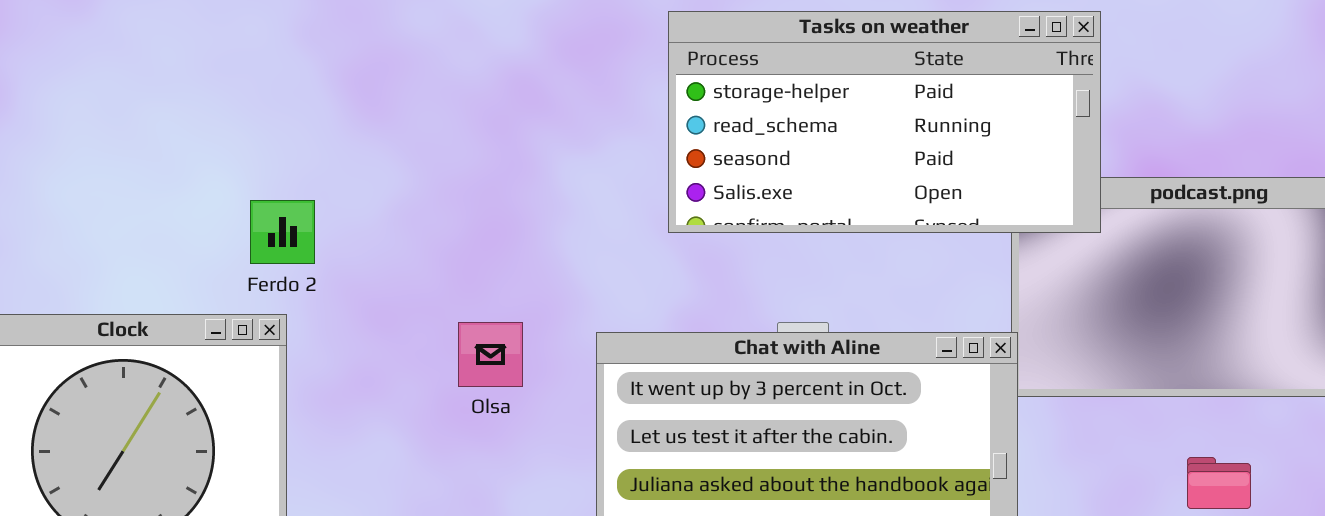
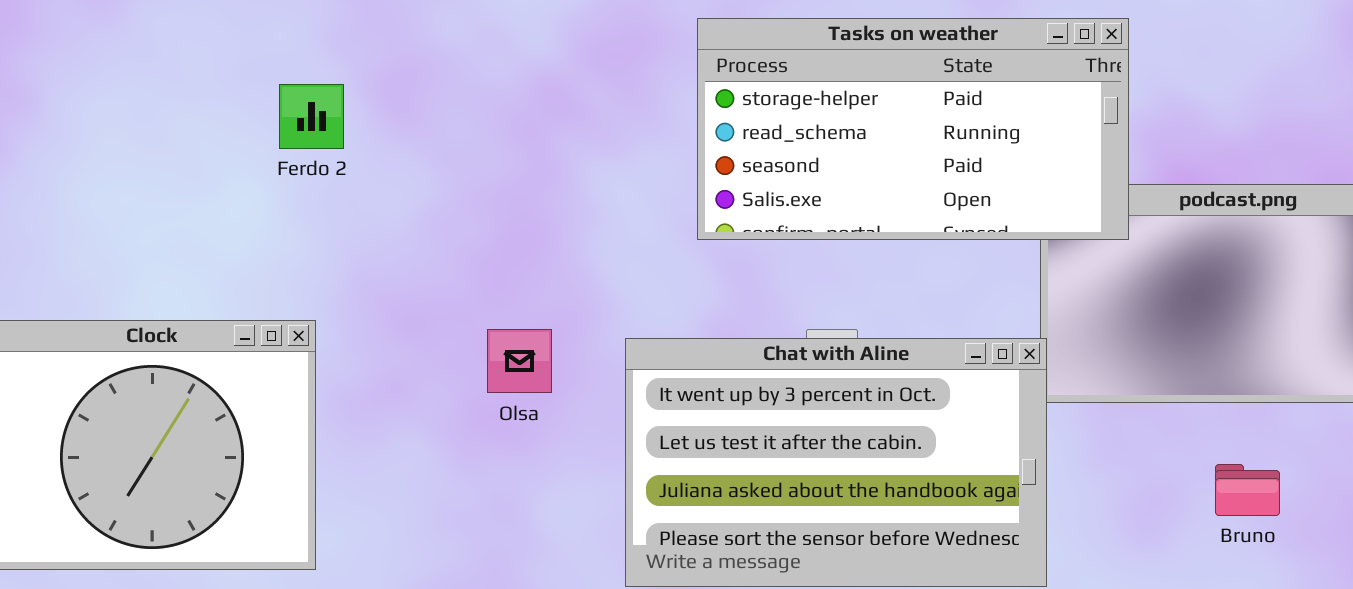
Ferdo 2: [250,200,315,264] -> [279,84,344,149], moved

